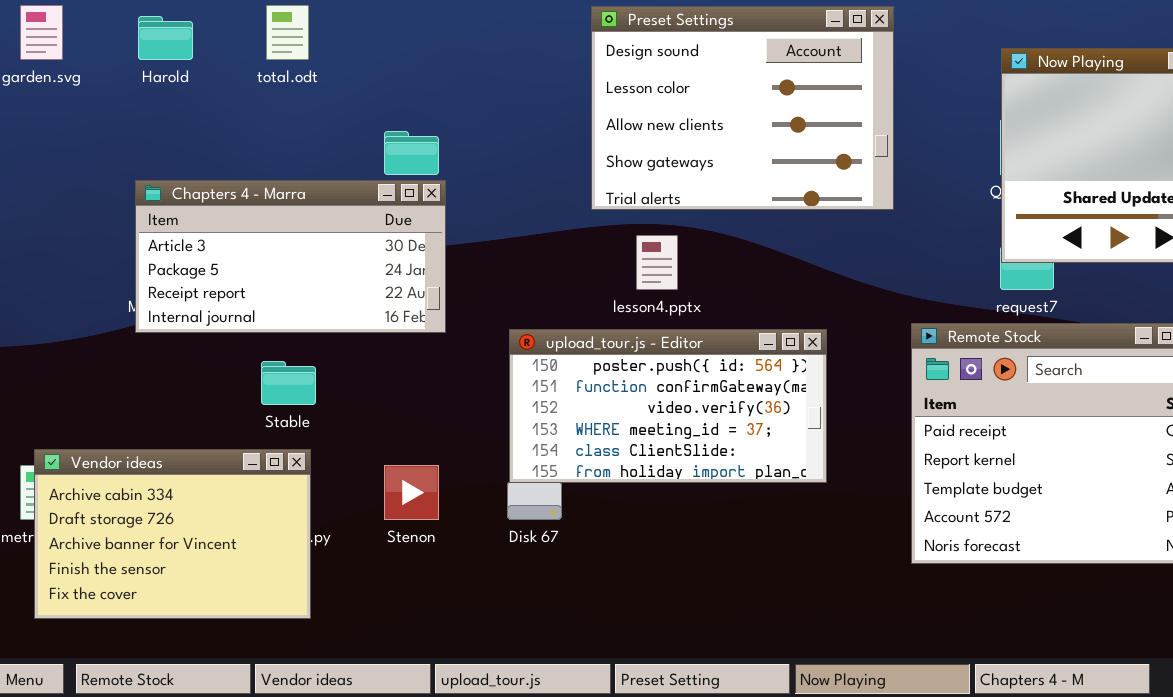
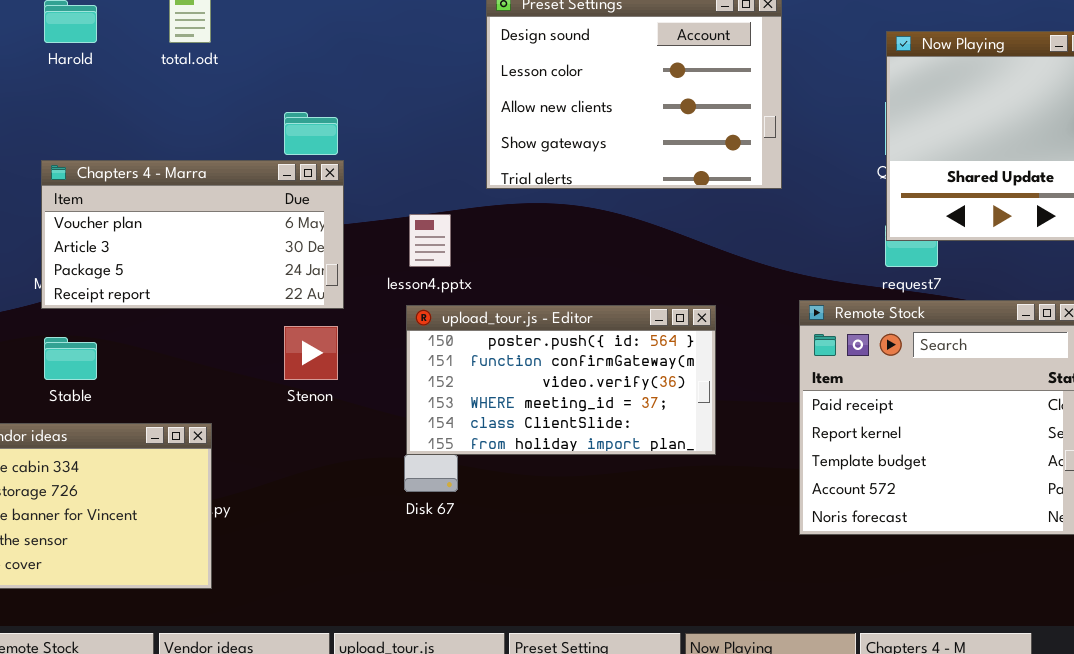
Chapters 4 - Marra: [135,180,446,333] -> [41,160,344,309], scrolled up 1 row
lesson4.pptx: [636,235,678,290] -> [409,214,451,267], moved
Stable: [261,361,316,405] -> [44,337,97,380], moved
Stenon: [384,465,439,520] -> [284,326,338,380], moved

